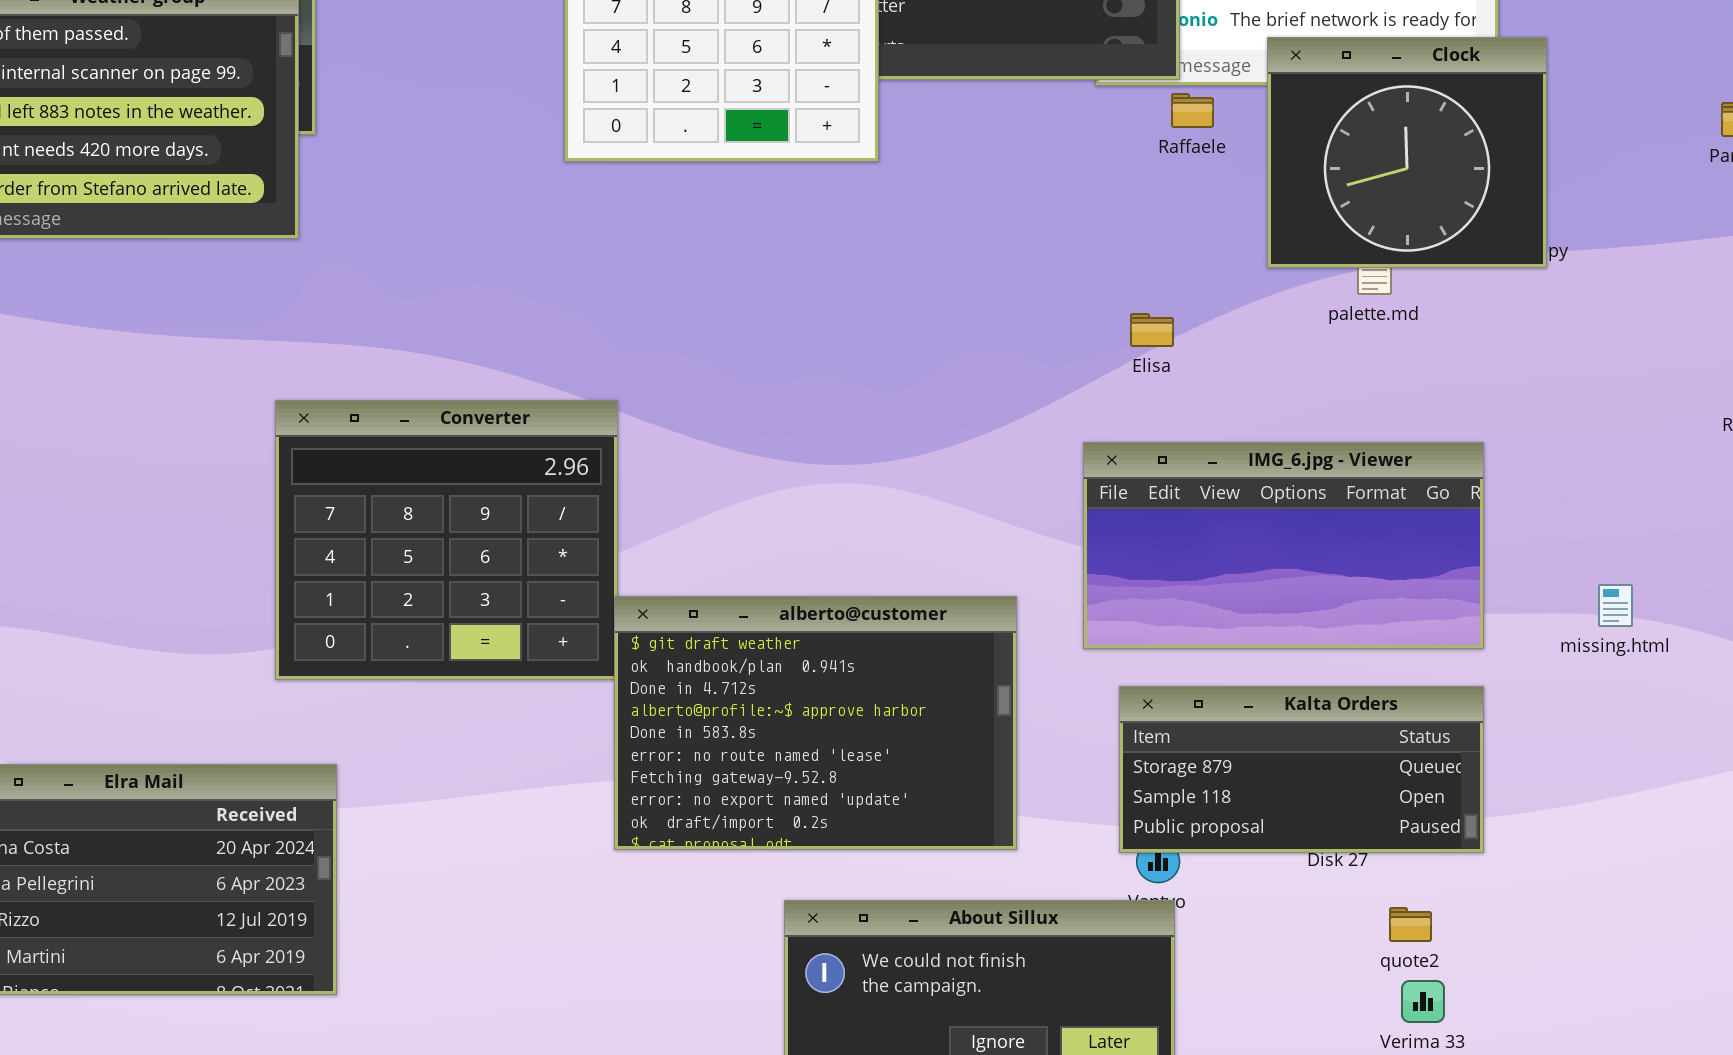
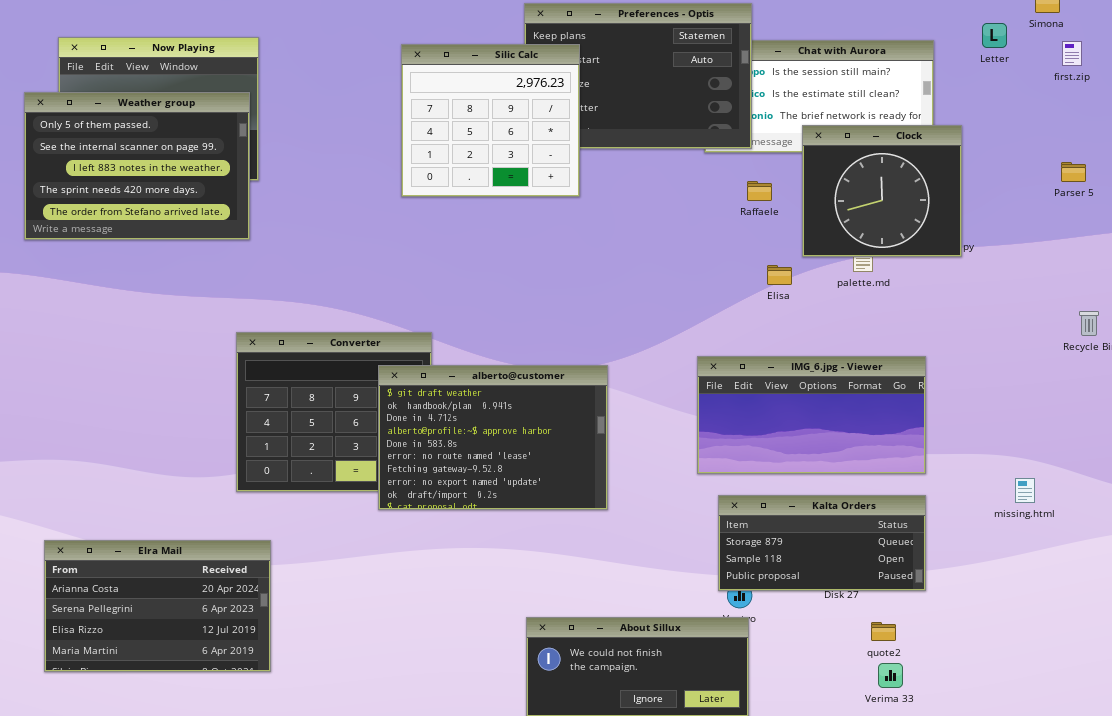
Raffaele: [1171,93,1214,128] -> [747,181,772,201], moved
Elisa: [1130,313,1174,347] -> [767,265,792,285], moved
missing.html: [1598,584,1633,627] -> [1015,478,1035,503], moved
alberto@customer: [614,596,1017,850] -> [378,365,608,510], moved

